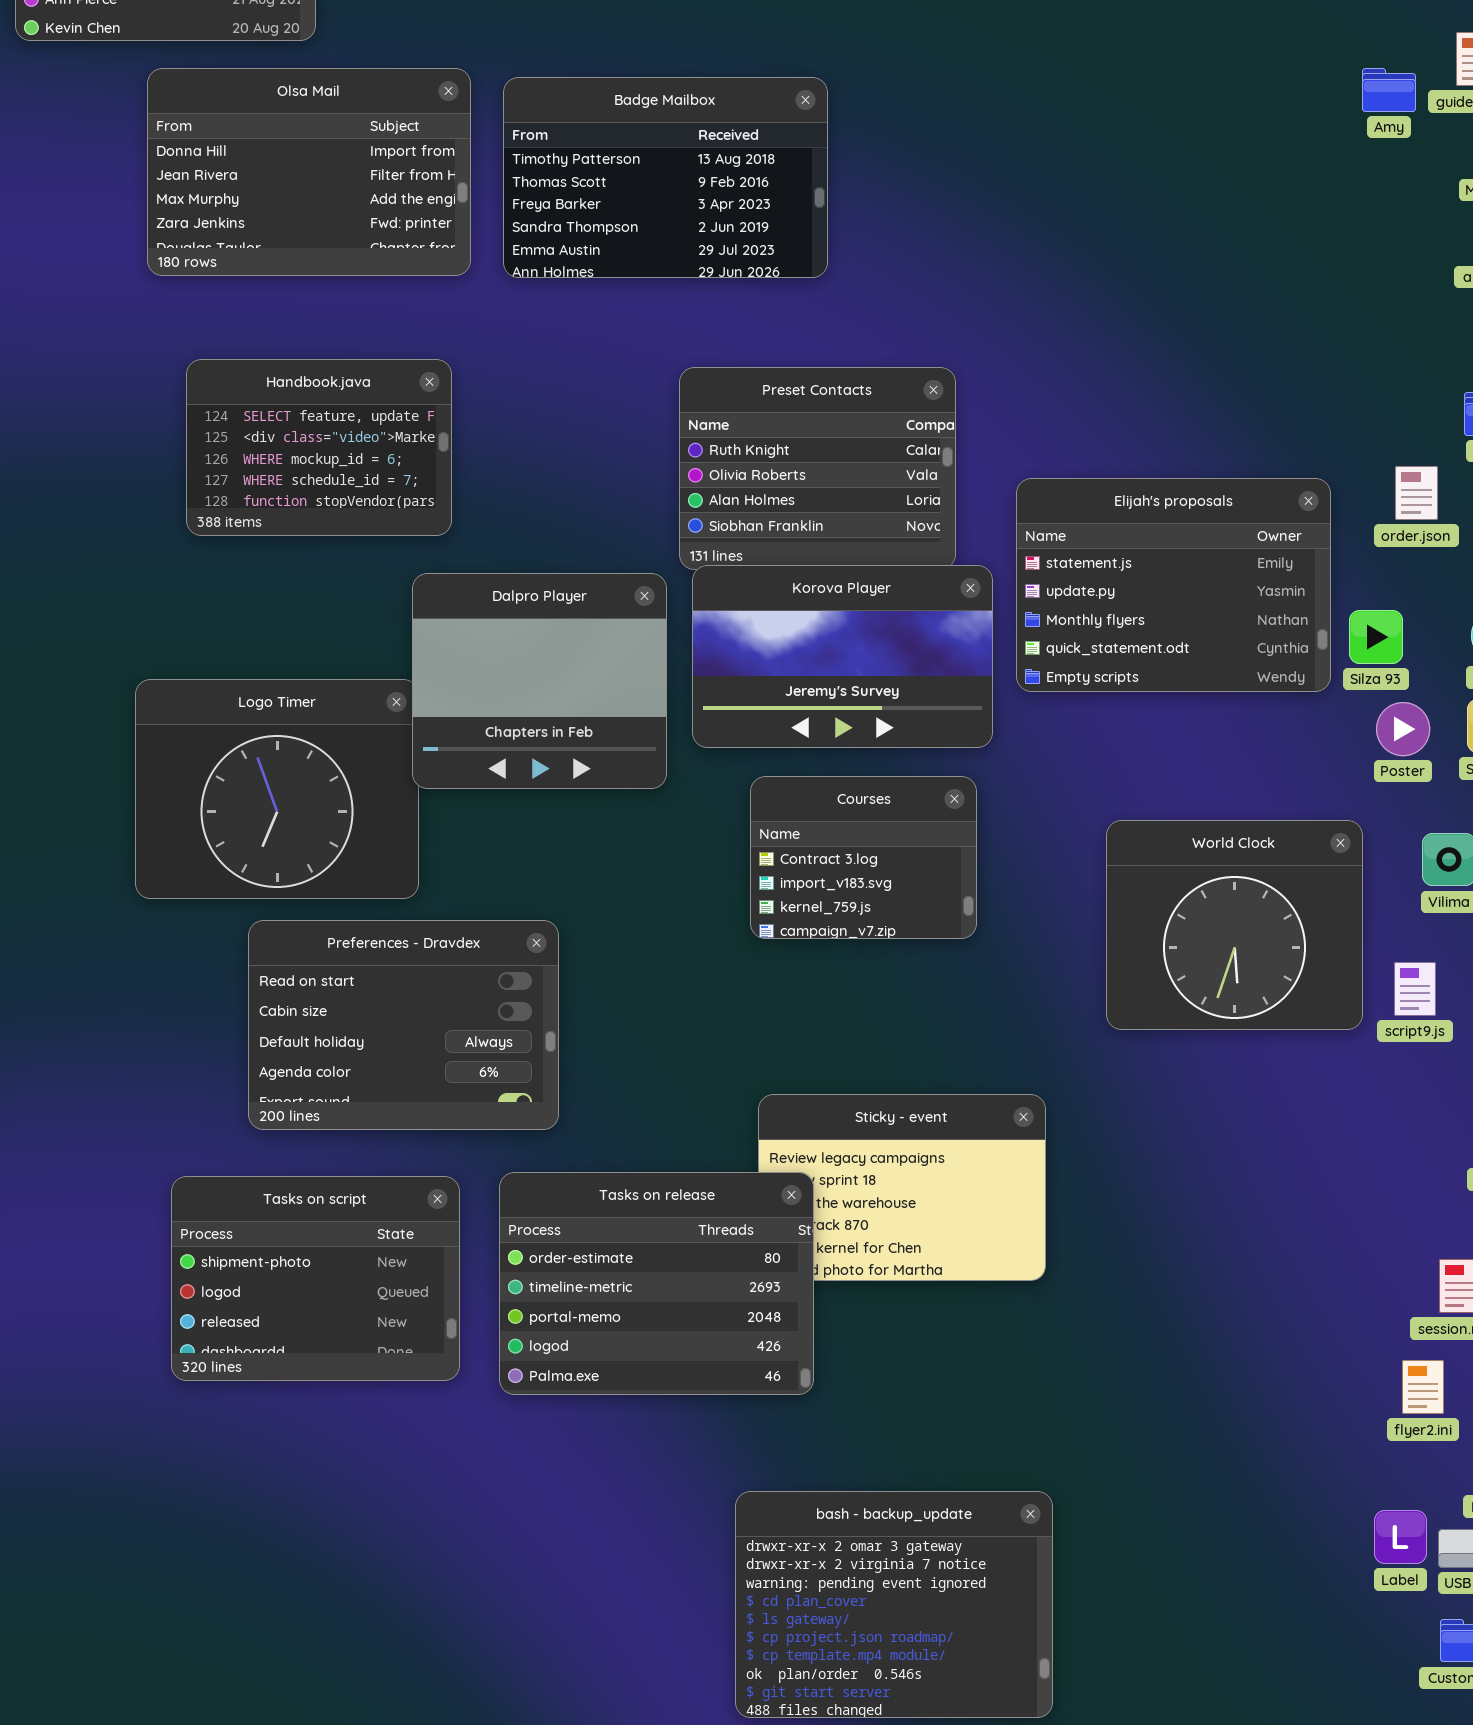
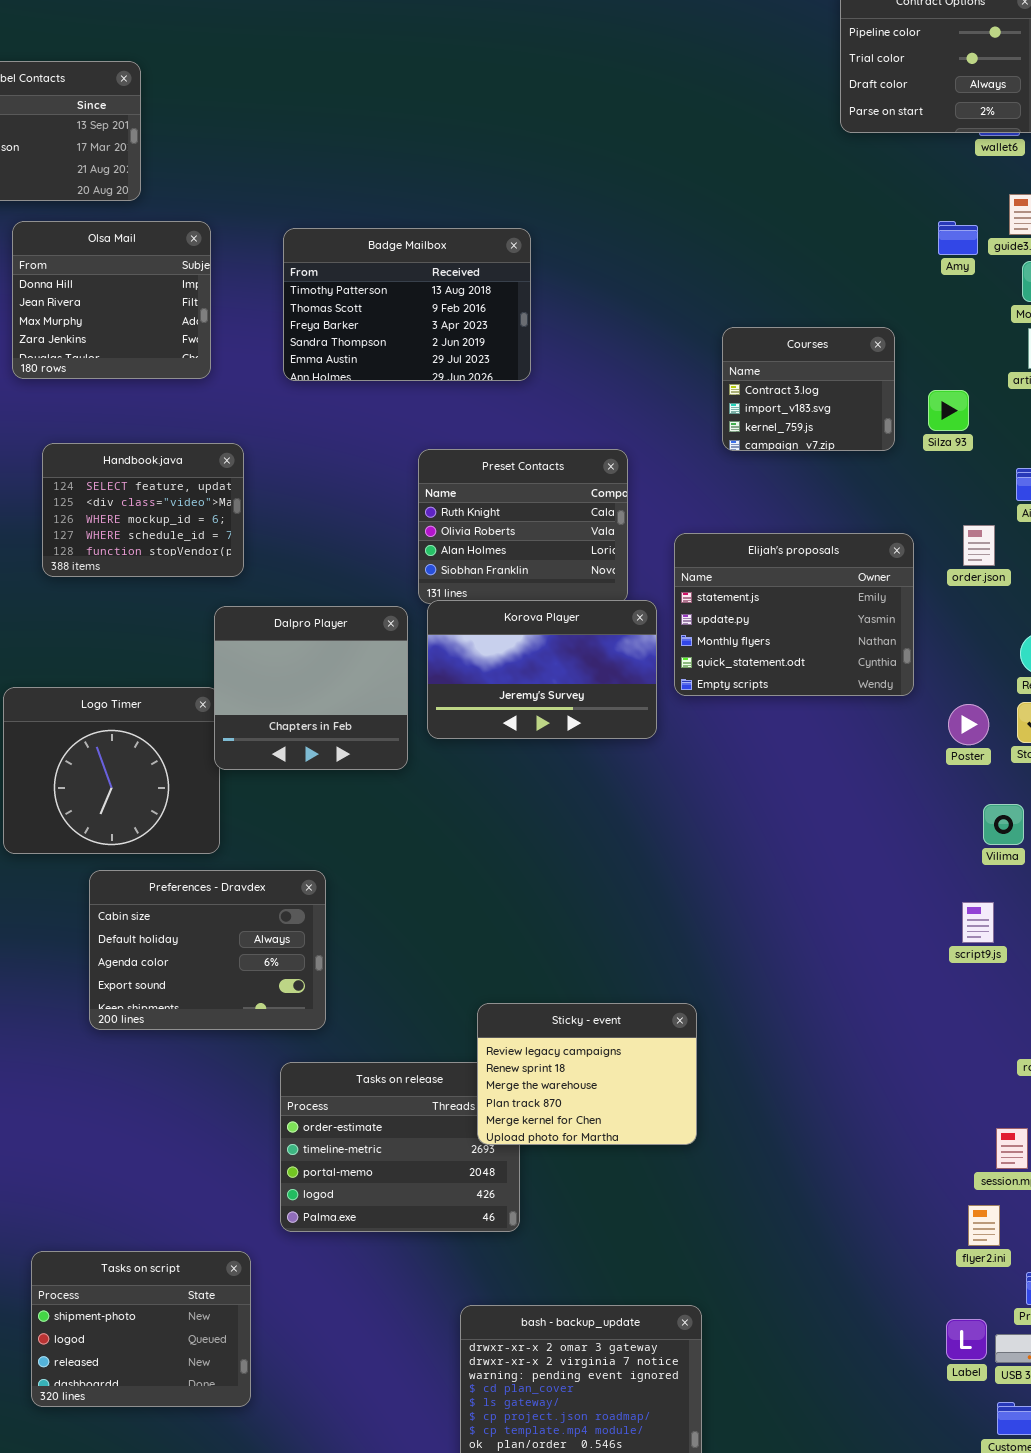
Olsa Mail: [147,68,471,276] -> [12,221,211,379], resized
Silza 93: [1349,610,1403,664] -> [928,390,969,431], moved
Courses: [750,776,977,939] -> [722,327,895,451], moved
World Clock: [1106,820,1363,1030] -> none, closed
Preferences - Dravdex: [248,920,559,1130] -> [89,870,326,1030], scrolled down 1 row
Sticky - event: [758,1094,1046,1281] -> [477,1003,697,1145], raised
Tasks on script: [171,1176,460,1381] -> [31,1251,251,1407], moved

